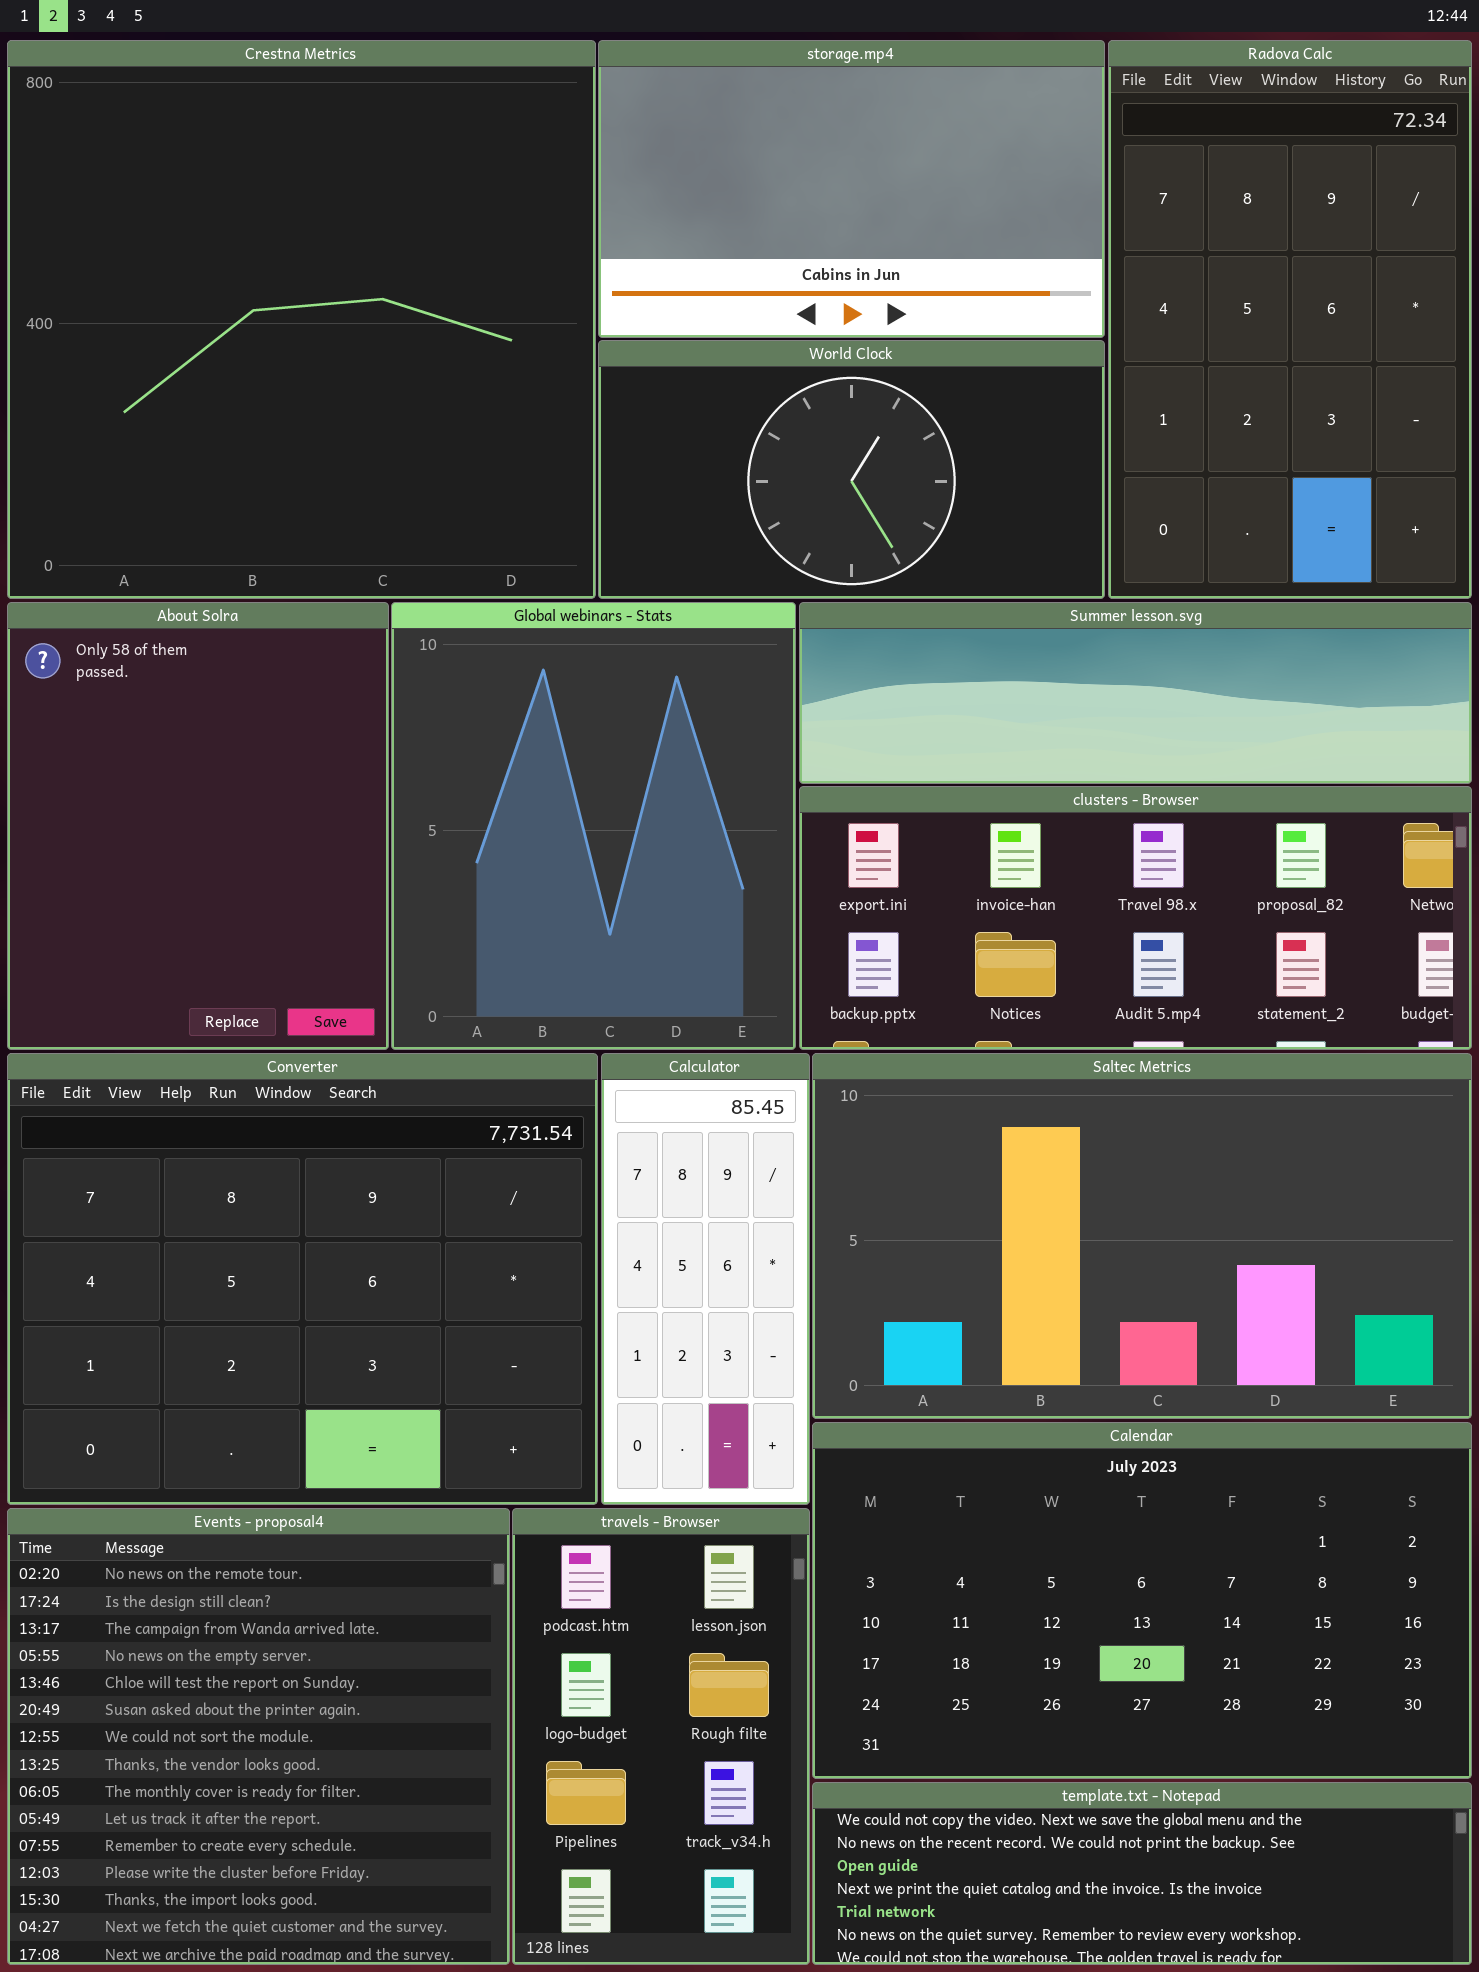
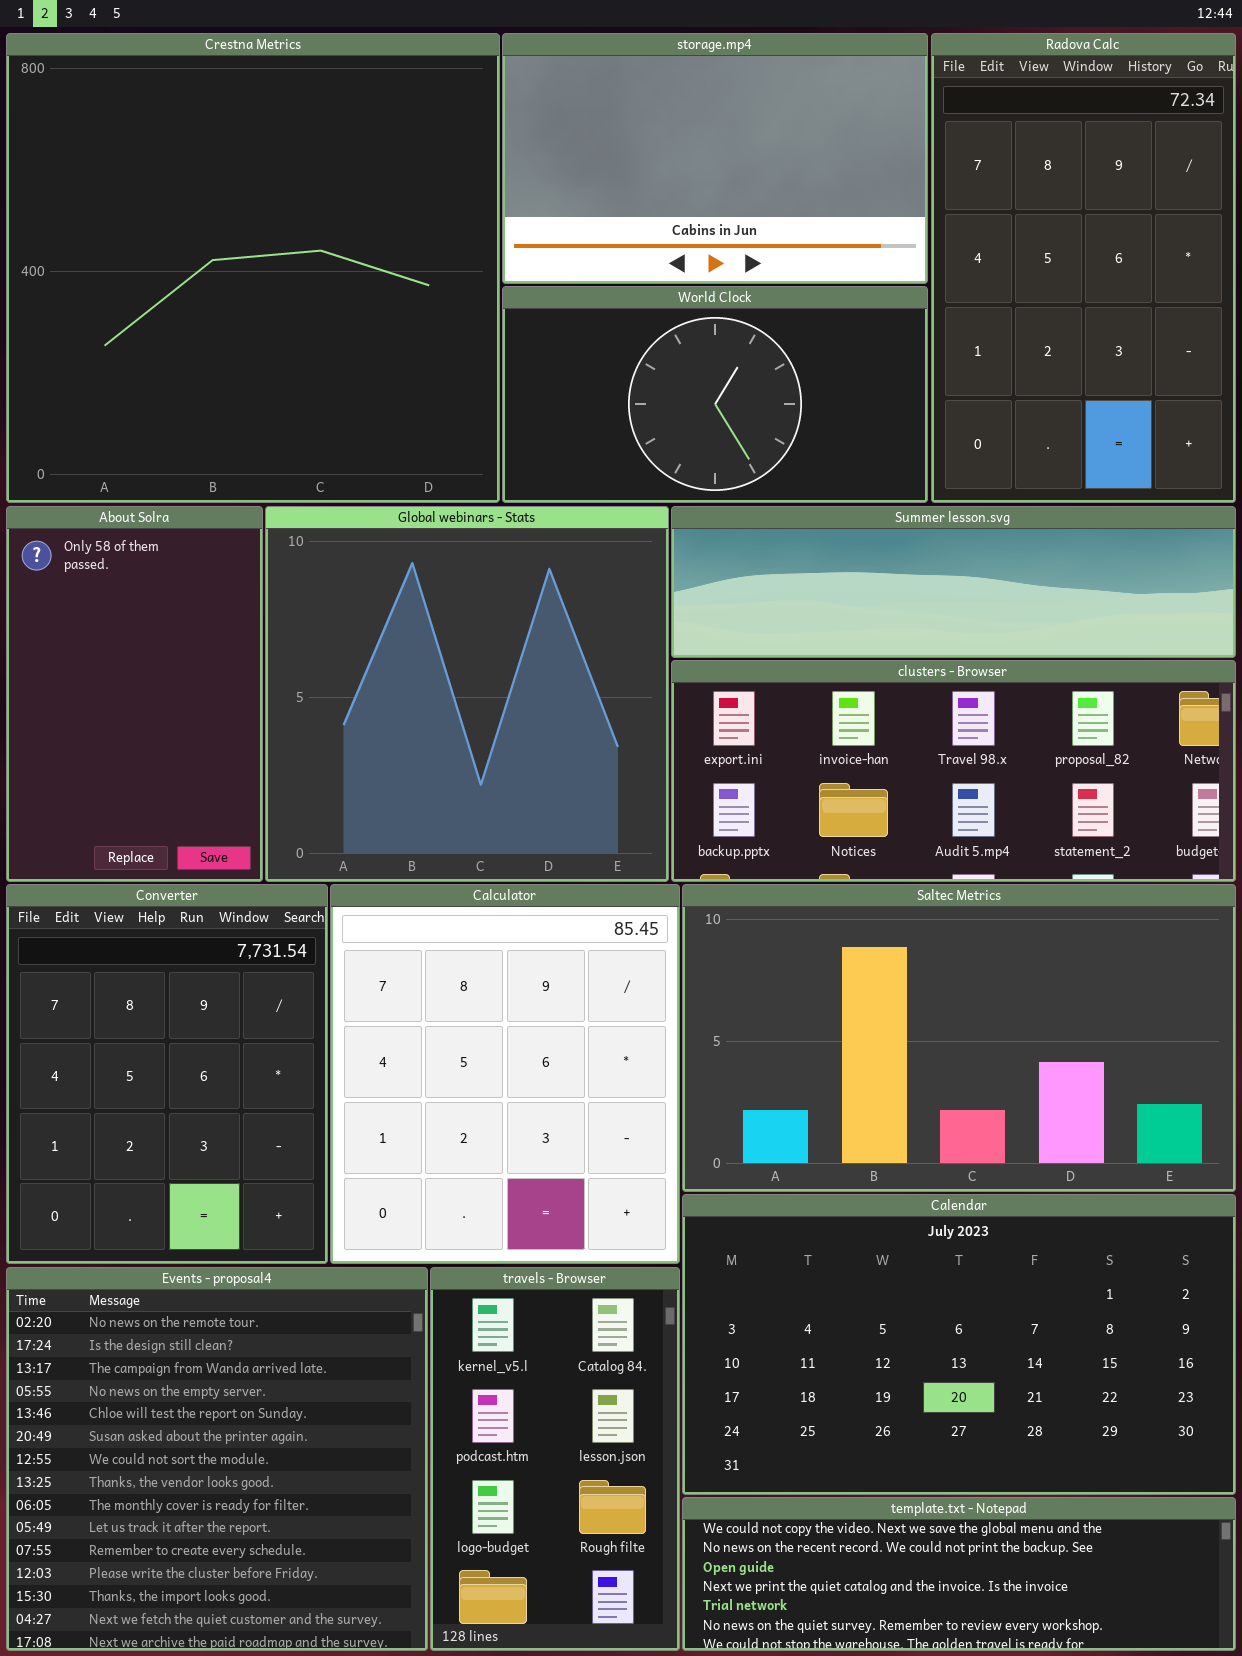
About Solra: [7,602,389,1050] -> [6,506,263,882], resized
Global webinars - Stats: [391,602,796,1050] -> [265,506,669,882], resized
Converter: [7,1053,598,1505] -> [6,884,328,1264], resized
Calculator: [601,1053,810,1505] -> [330,884,680,1264], resized
travels - Browser: [512,1508,810,1965] -> [430,1267,680,1651], scrolled up 1 row

